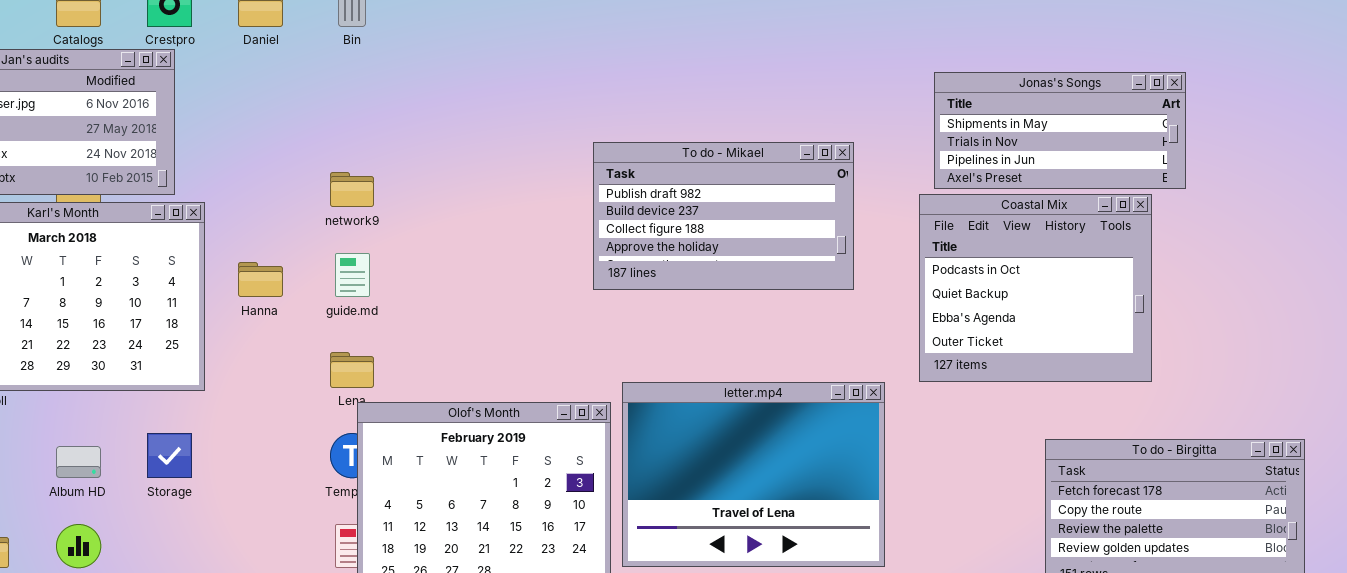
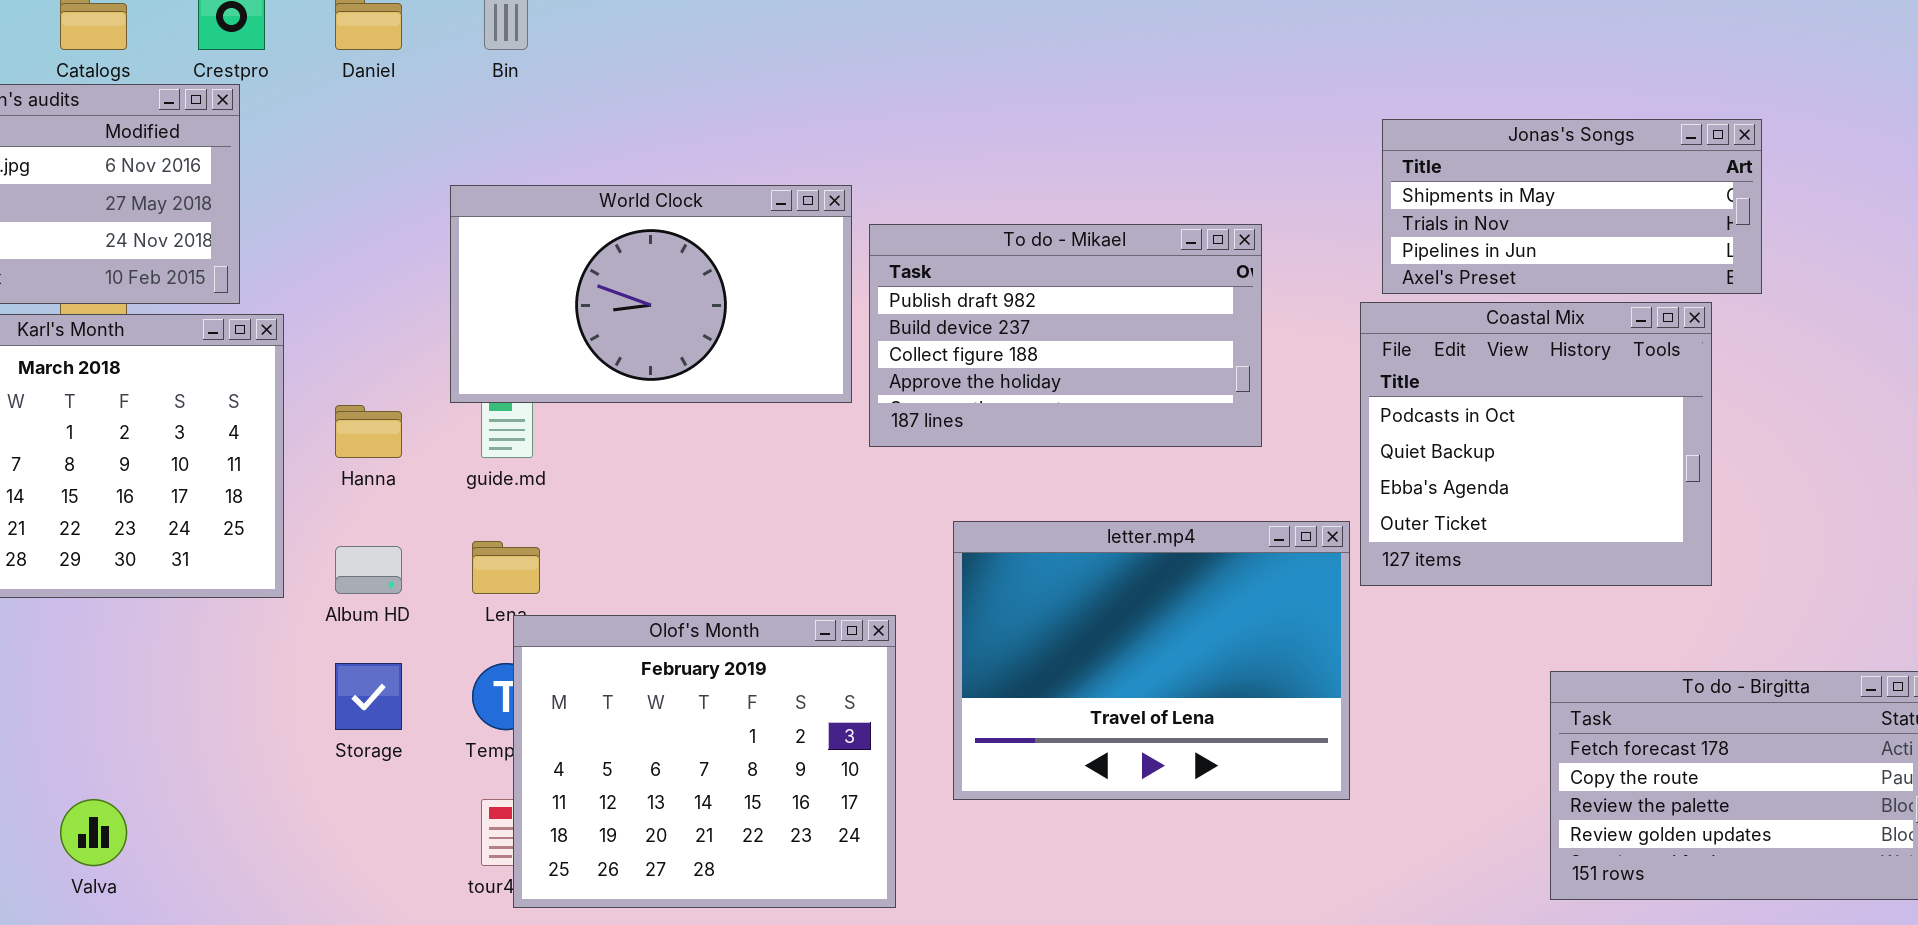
World Clock: none -> [450,185,852,403], opened
letter.mp4: [622,382,885,567] -> [953,521,1350,800], moved
Storage: [147,433,192,478] -> [335,663,402,730], moved
Album HD: [56,446,101,478] -> [335,546,402,594], moved

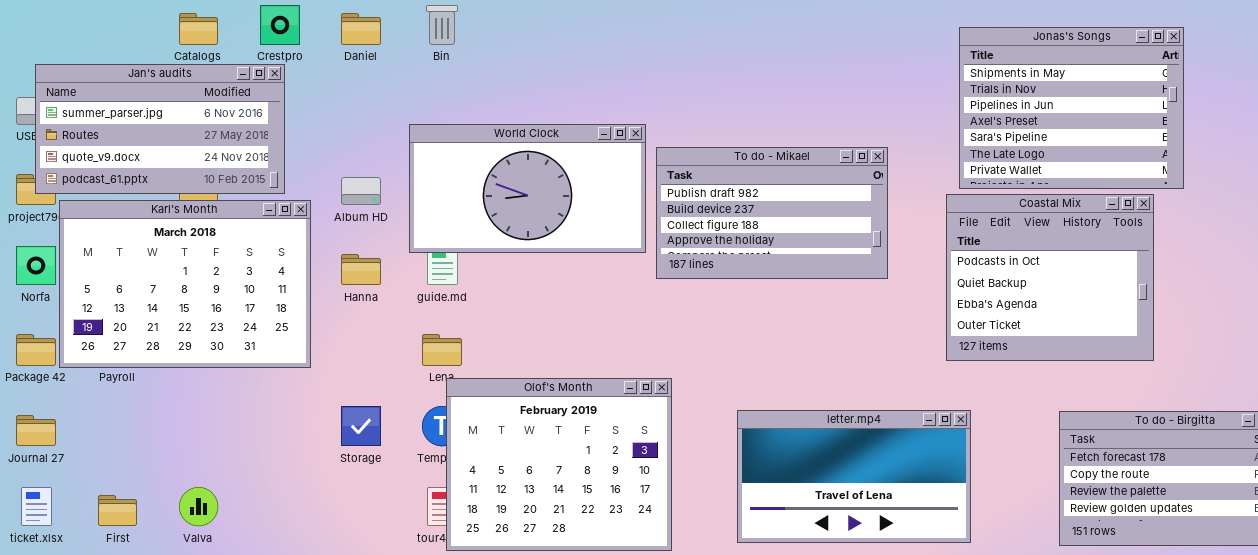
Jonas's Songs: [1382,119,1762,294] -> [959,27,1184,189], resized
letter.mp4: [953,521,1350,800] -> [737,410,971,543], moved, resized
Album HD: [335,546,402,594] -> [341,177,381,205], moved

